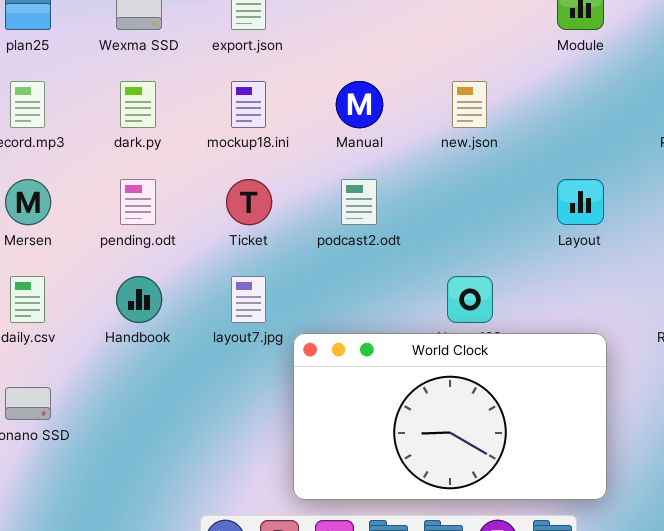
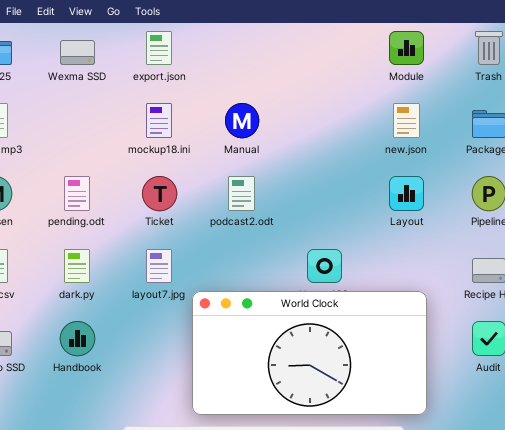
dark.py: [120,81,156,128] -> [64,249,90,283], moved
new.json: [452,81,487,128] -> [393,103,420,138], moved
Handbook: [116,276,162,323] -> [60,321,95,356], moved

